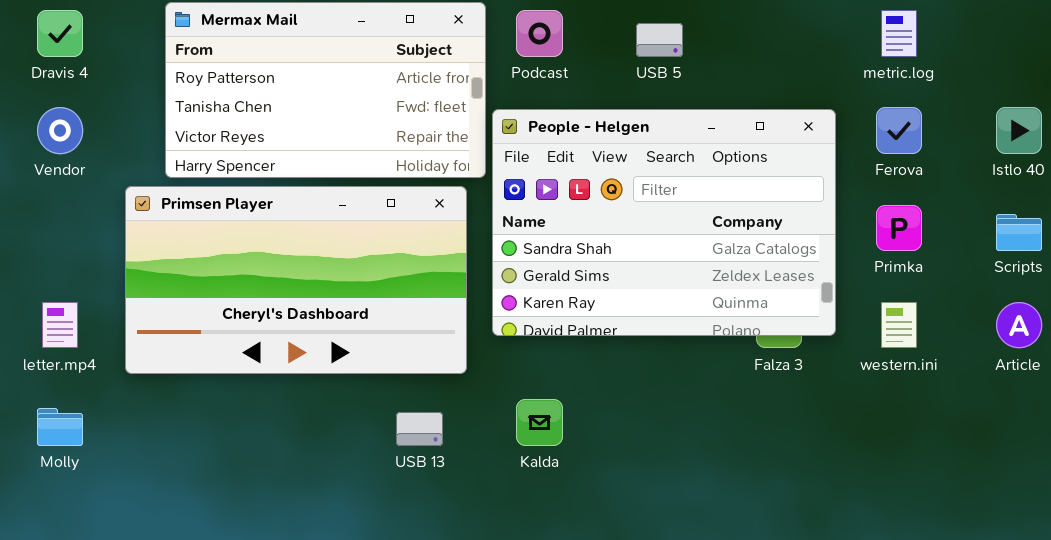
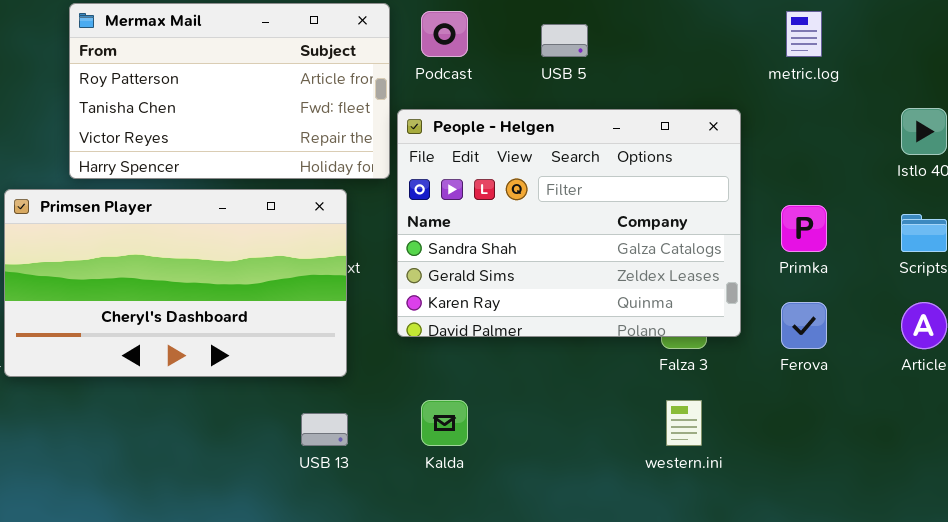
Ferova: [876,107,922,154] -> [781,302,827,349], moved
Primsen Player: [125,186,467,374] -> [4,189,347,377], moved
western.ini: [881,302,917,348] -> [666,400,702,446], moved

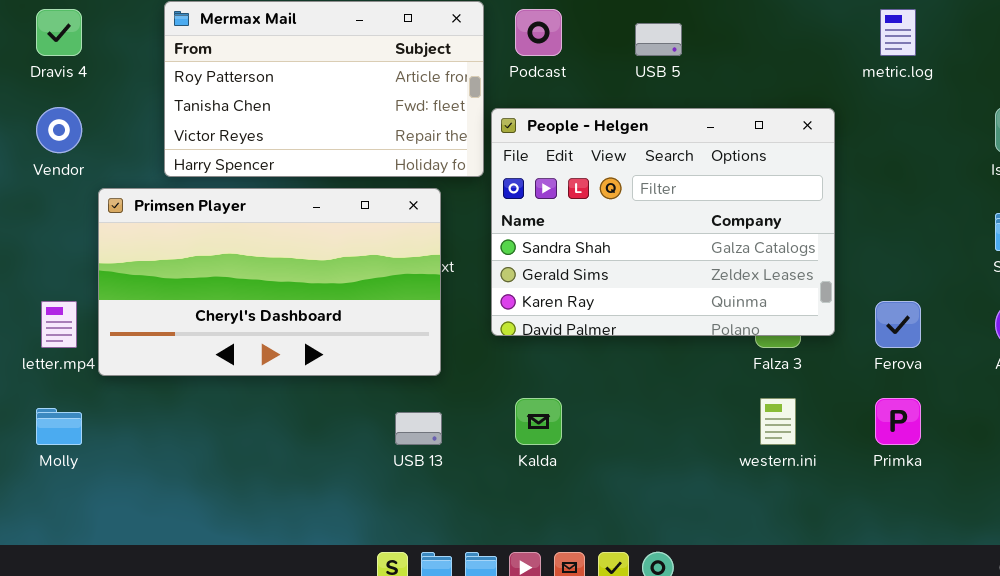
Primka: [781,205,827,252] -> [875,398,921,445], moved

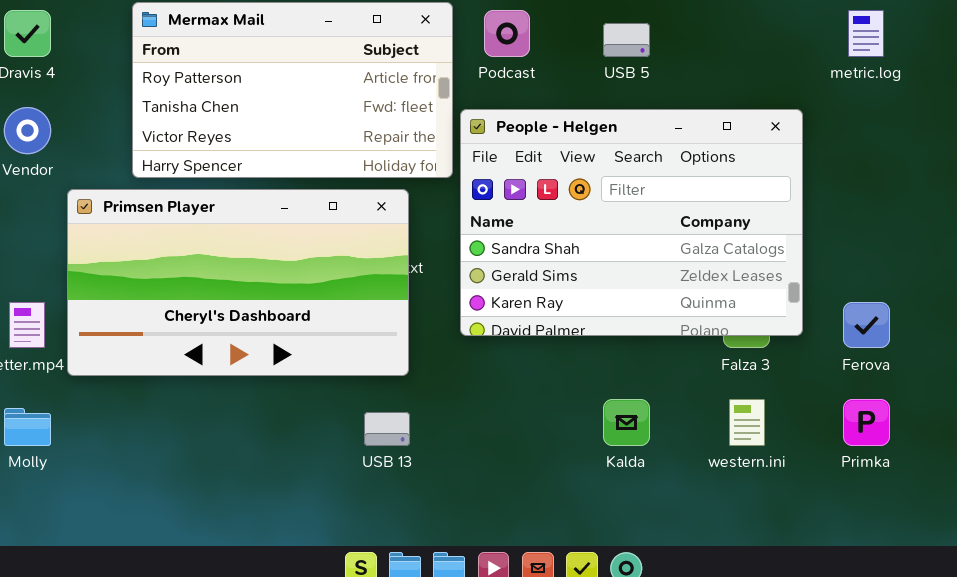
Kalda: [515,398,562,445] -> [603,399,650,446], moved

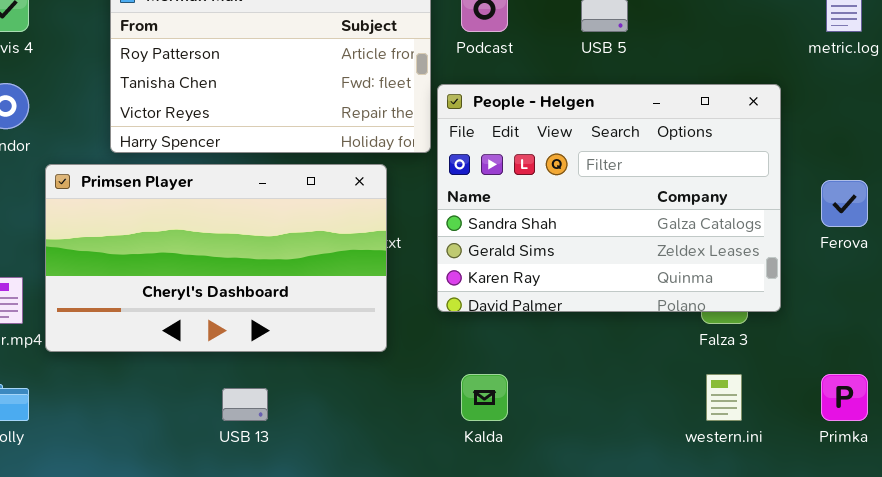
Ferova: [843,302,890,348] -> [821,180,868,227], moved
Kalda: [603,399,650,446] -> [461,374,508,421], moved
USB 13: [364,412,410,446] -> [222,388,268,421], moved

